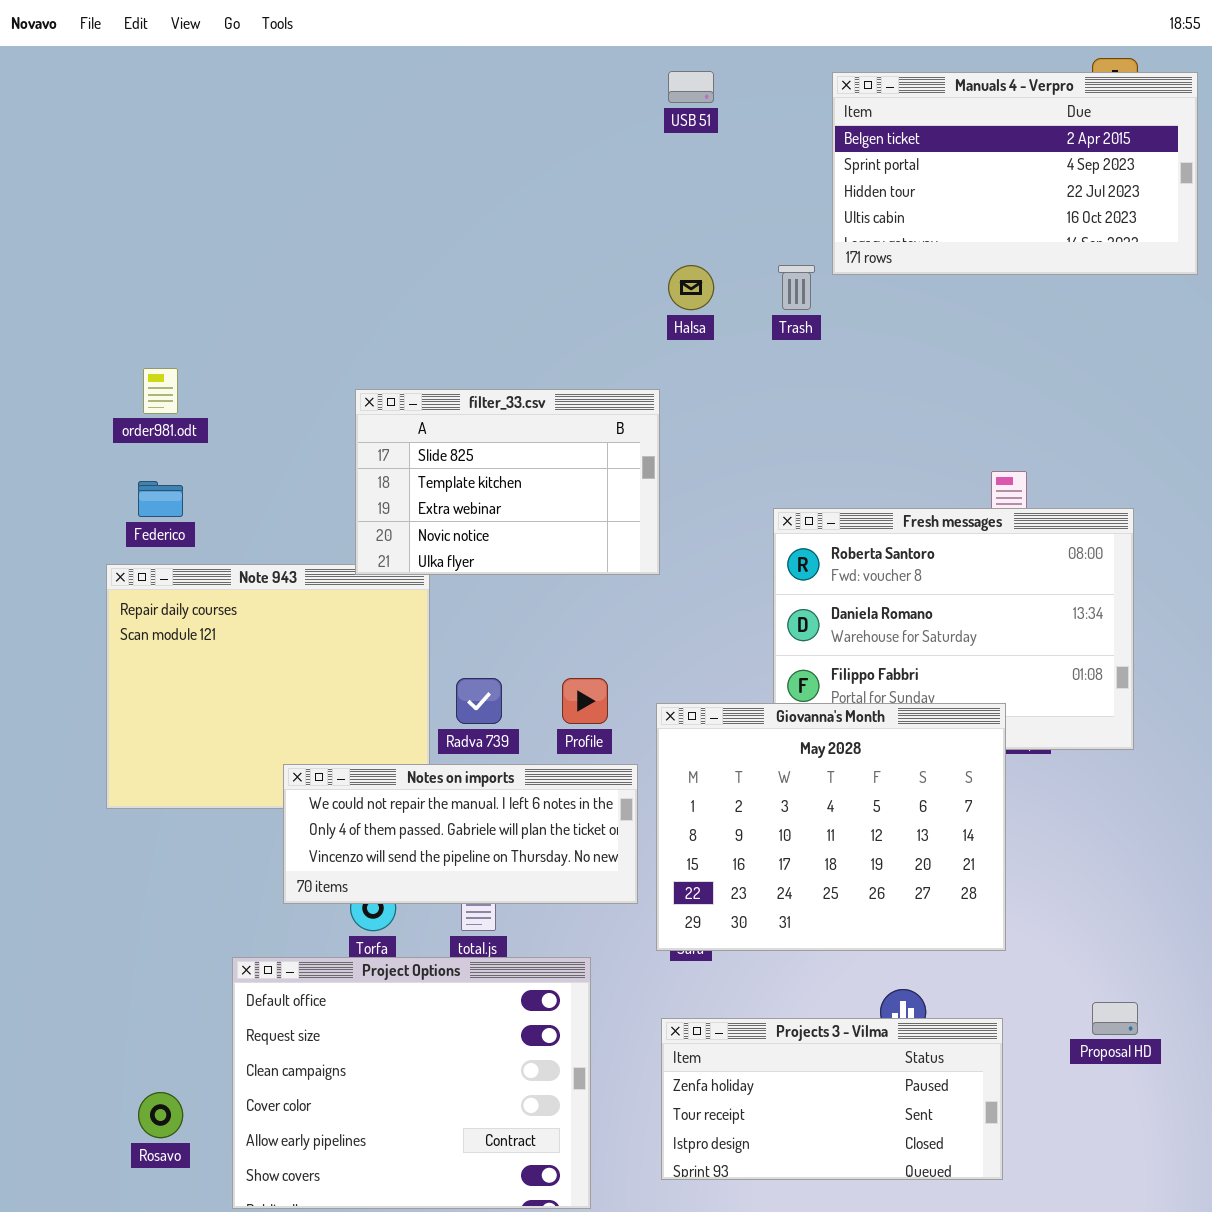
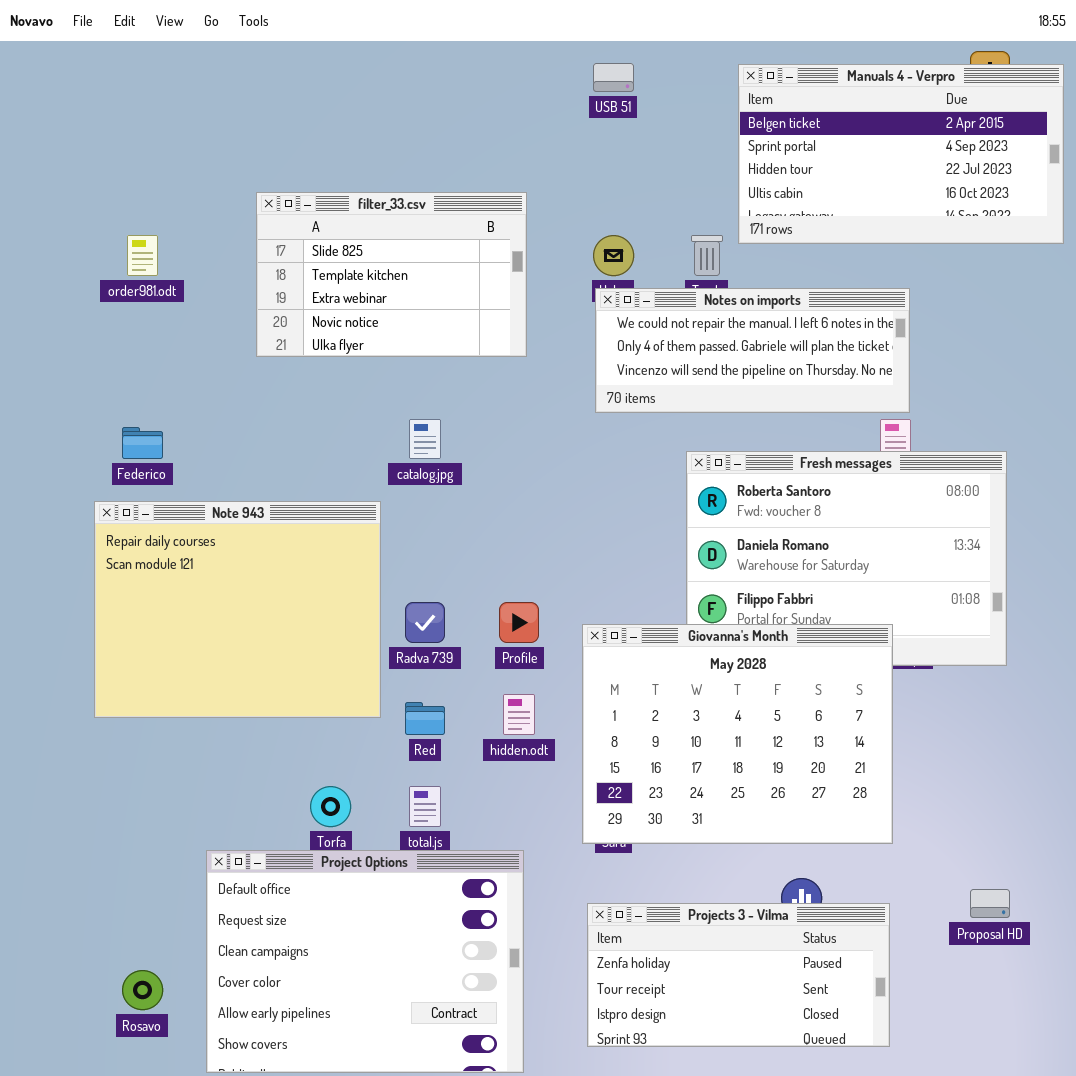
order981.odt: [143,368,178,414] -> [127,235,158,276], moved
filter_33.csv: [355,389,660,575] -> [256,192,527,357], moved
Notes on imports: [283,764,638,904] -> [595,288,910,413], moved

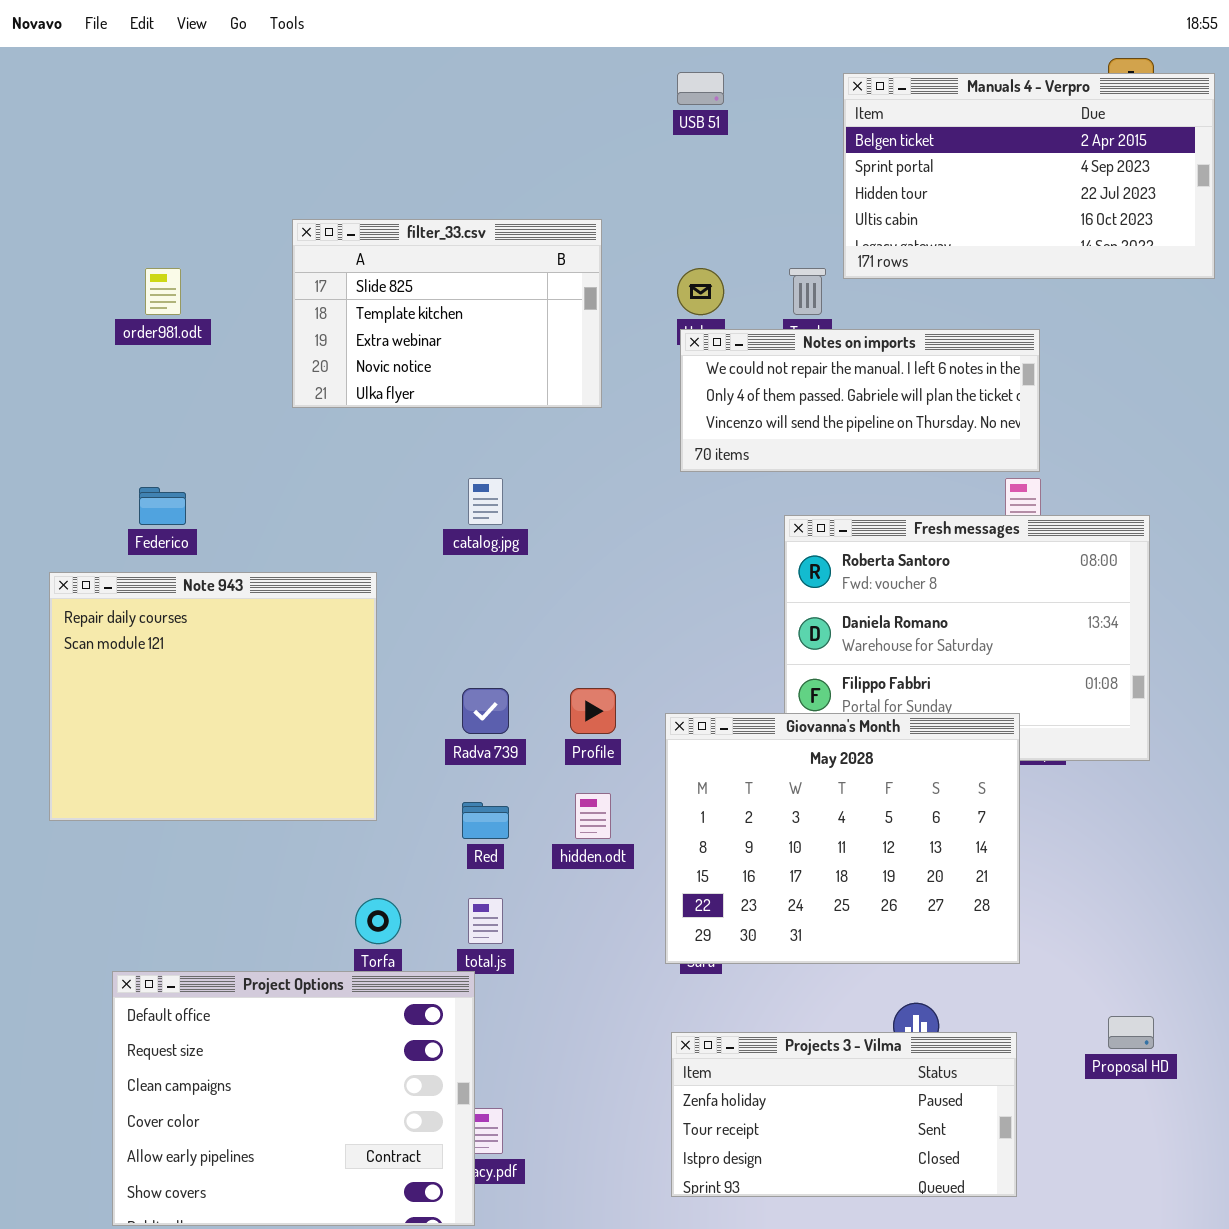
Note 943: [94,501,381,718] -> [49,572,377,821], moved
Project Options: [206,850,524,1073] -> [112,971,475,1226], moved

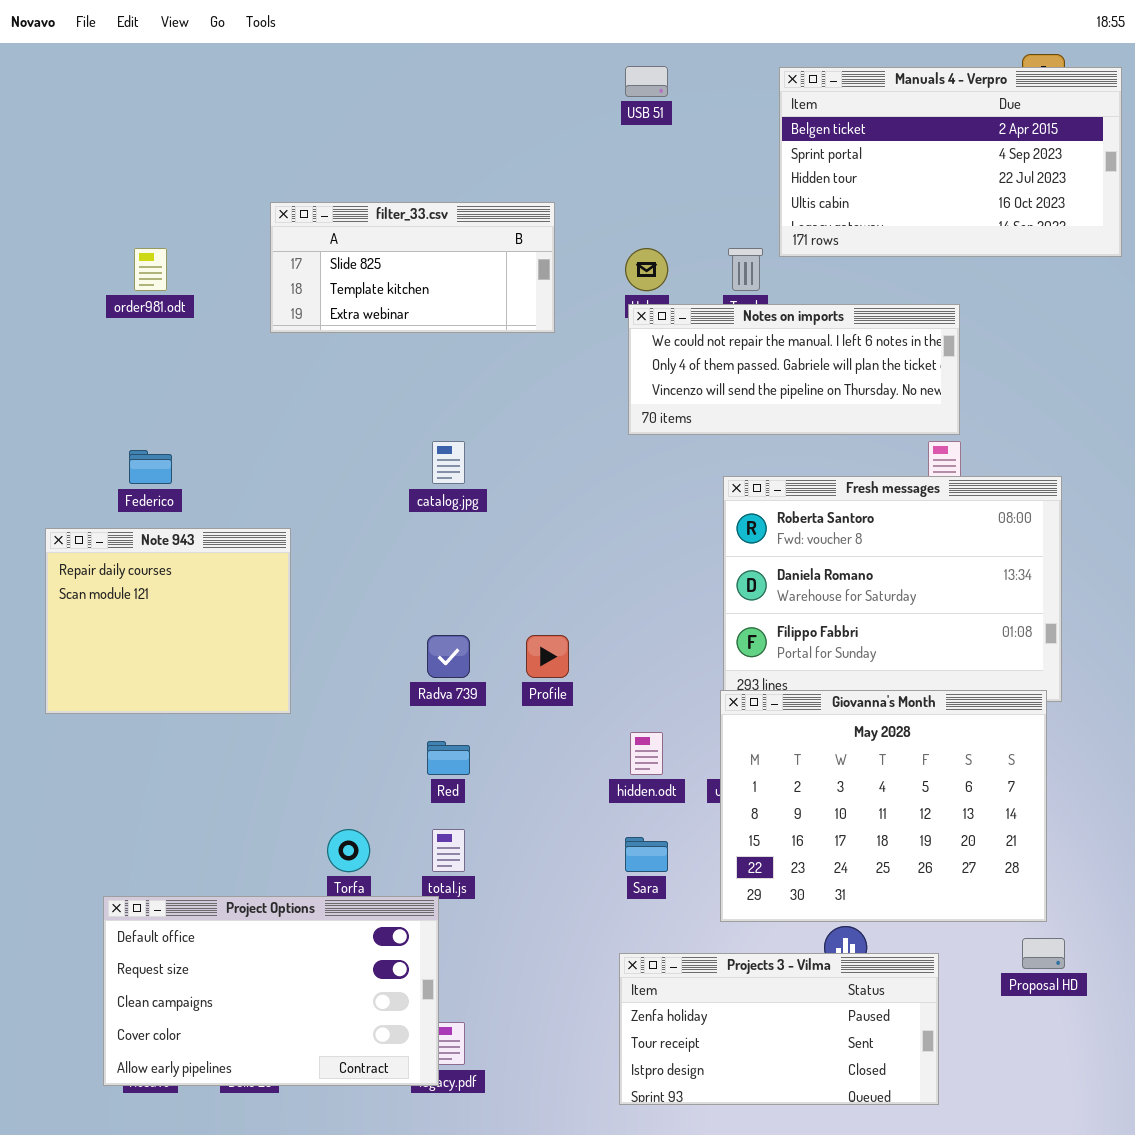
filter_33.csv: [292,219,602,408] -> [270,202,555,333], resized
Note 943: [49,572,377,821] -> [45,528,291,714], resized
Giovanna's Month: [665,713,1020,964] -> [720,690,1047,922], moved
hidden.odt: [575,793,611,839] -> [630,732,663,775], moved
Project Options: [112,971,475,1226] -> [103,896,439,1086], resized

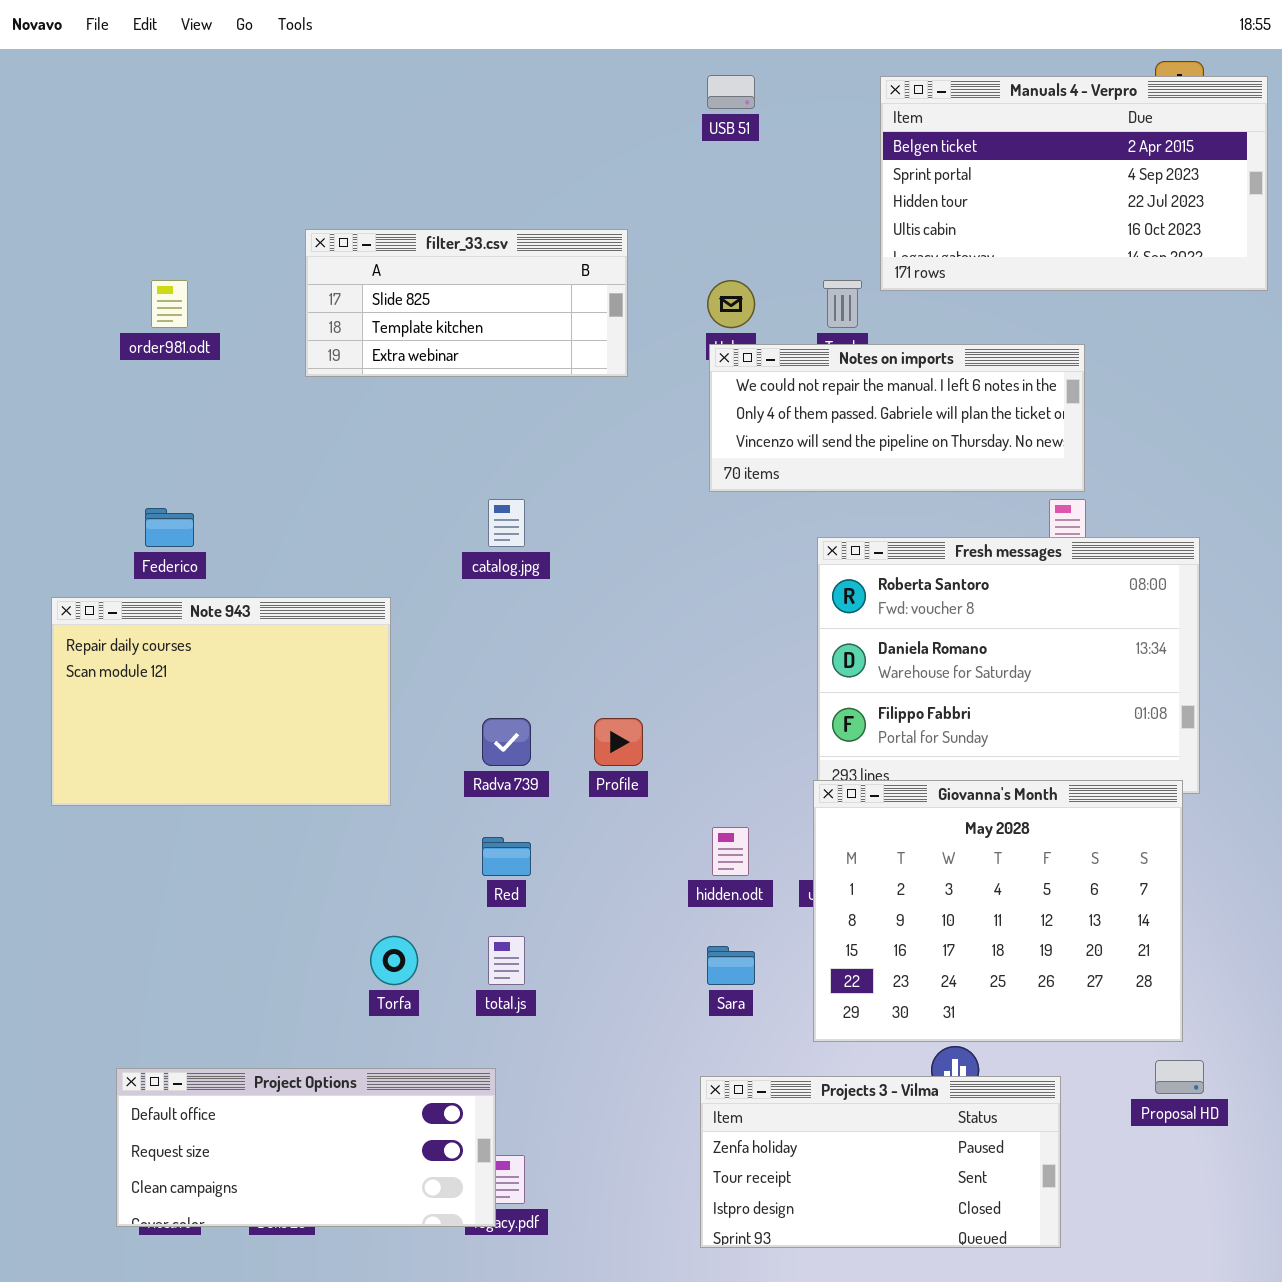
Note 943: [45,528,291,714] -> [51,597,391,806], resized
Project Options: [103,896,439,1086] -> [116,1068,496,1227], resized

